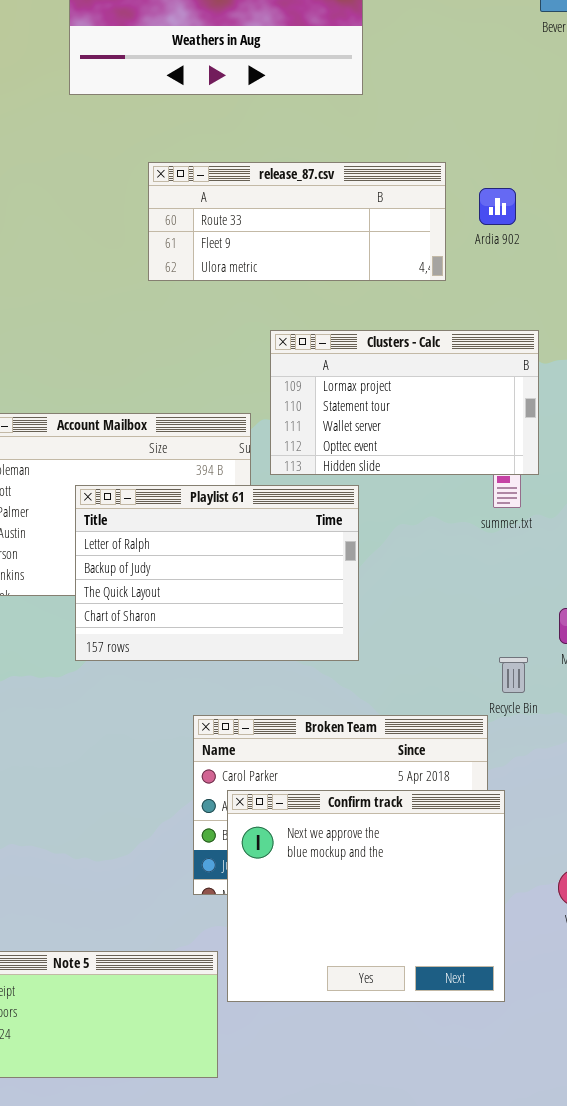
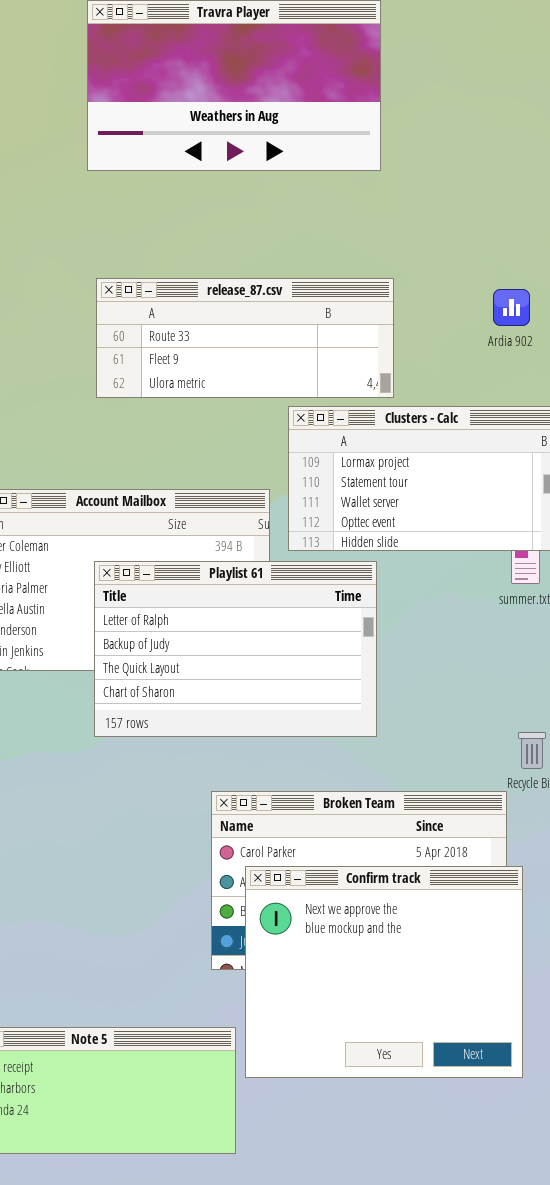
release_87.csv: [148,162,446,281] -> [96,278,394,398], moved
Ardia 902: [479,188,516,225] -> [493,289,530,326], moved

